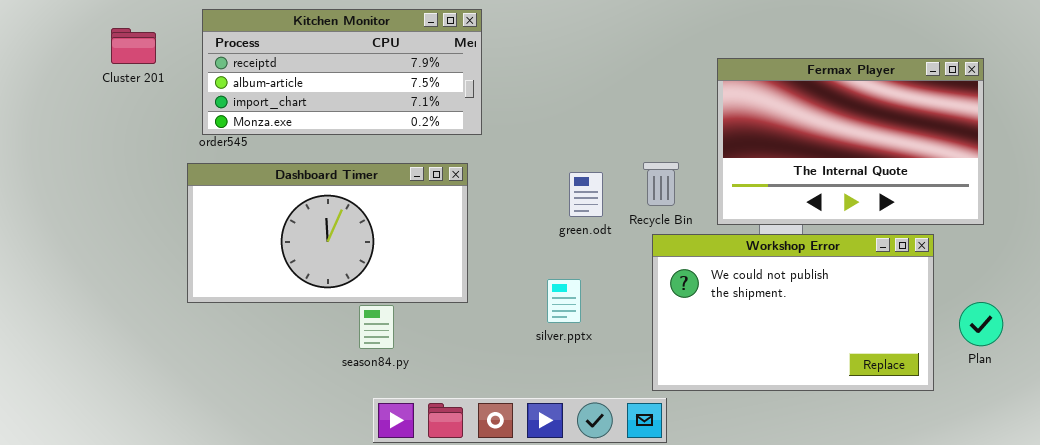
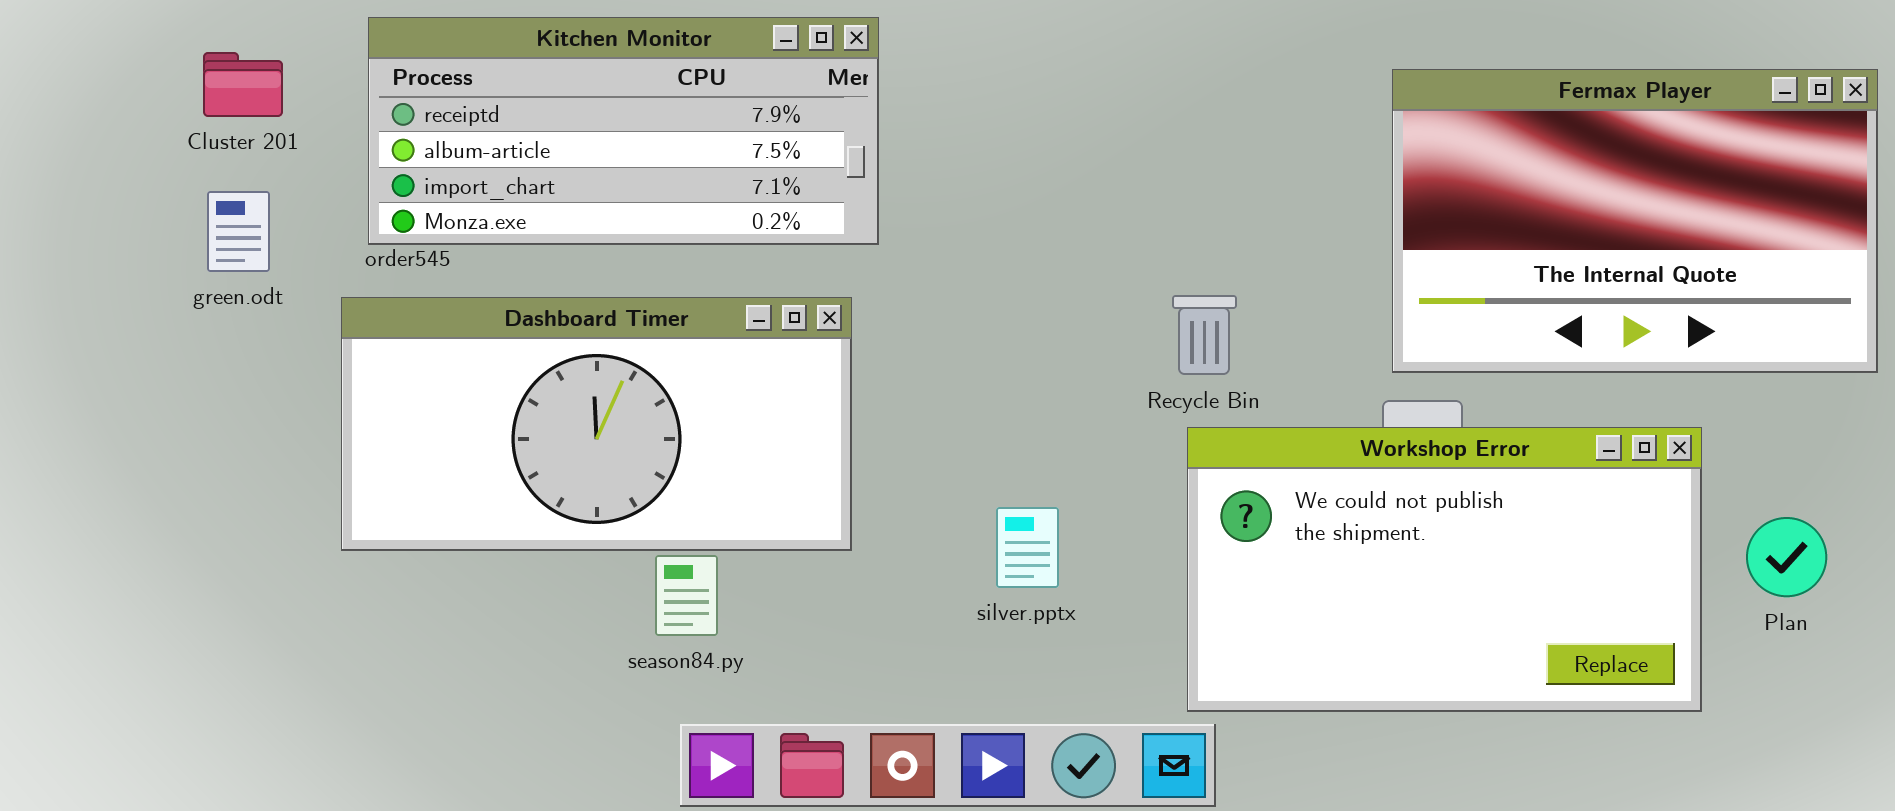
Fermax Player: [717,58,984,225] -> [1392,69,1878,373], moved
green.odt: [569,172,603,217] -> [207,191,270,272], moved
Plan: [959,302,1003,346] -> [1746,517,1827,597], moved

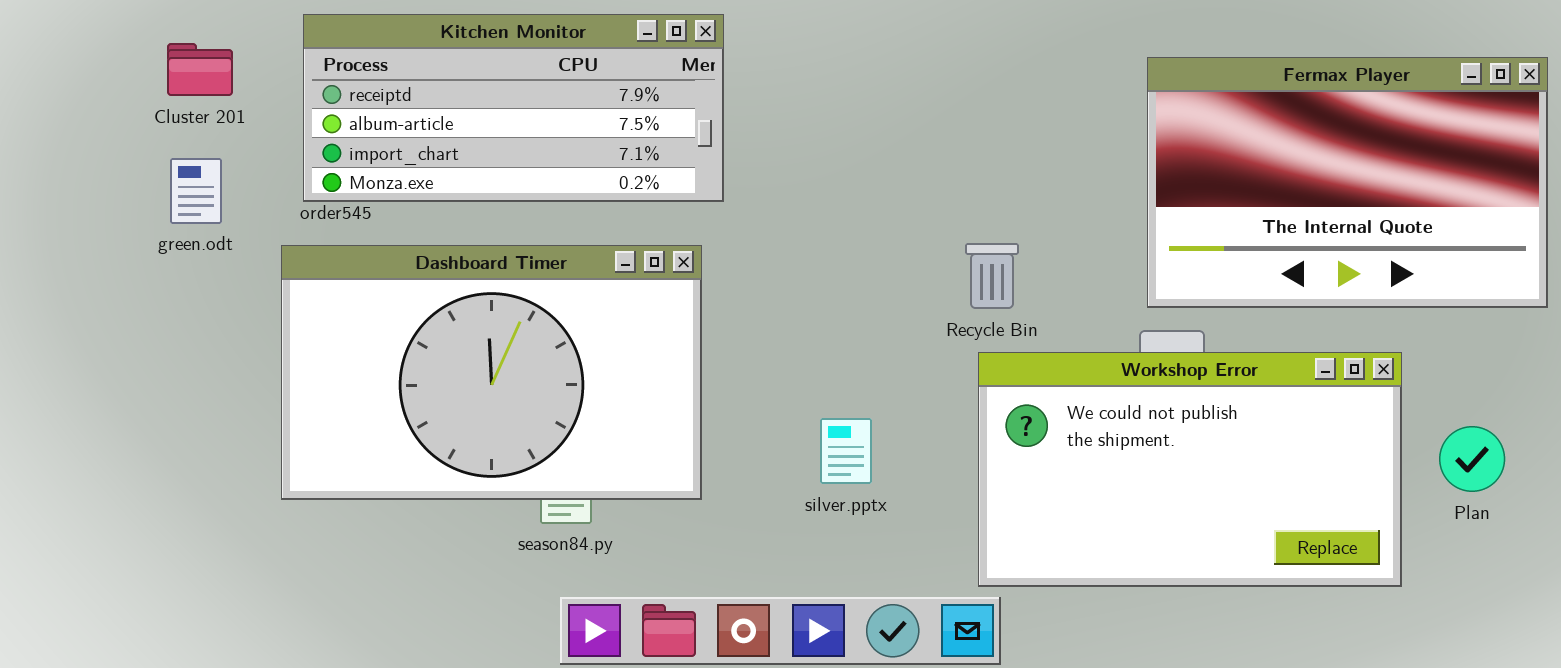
Dashboard Timer: [341,297,852,551] -> [281,245,702,500], resized

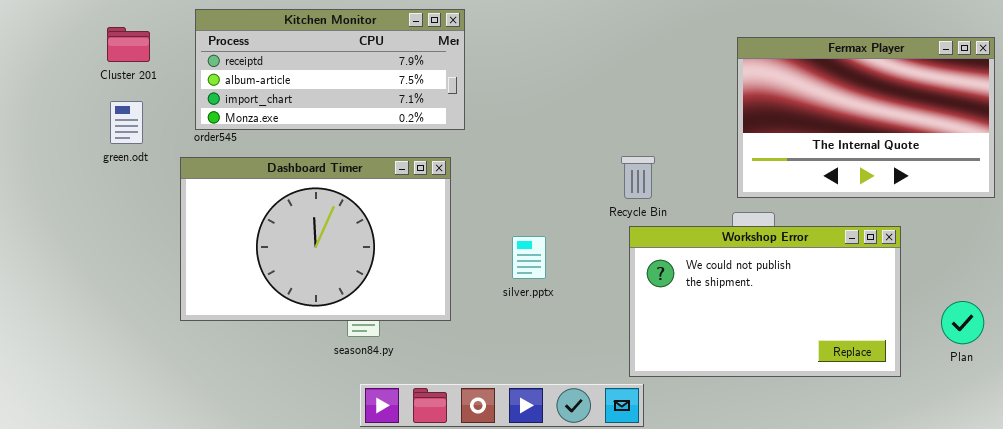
silver.pptx: [820,418,872,484] -> [512,236,546,279], moved
Plan: [1439,426,1505,492] -> [941,301,984,344], moved

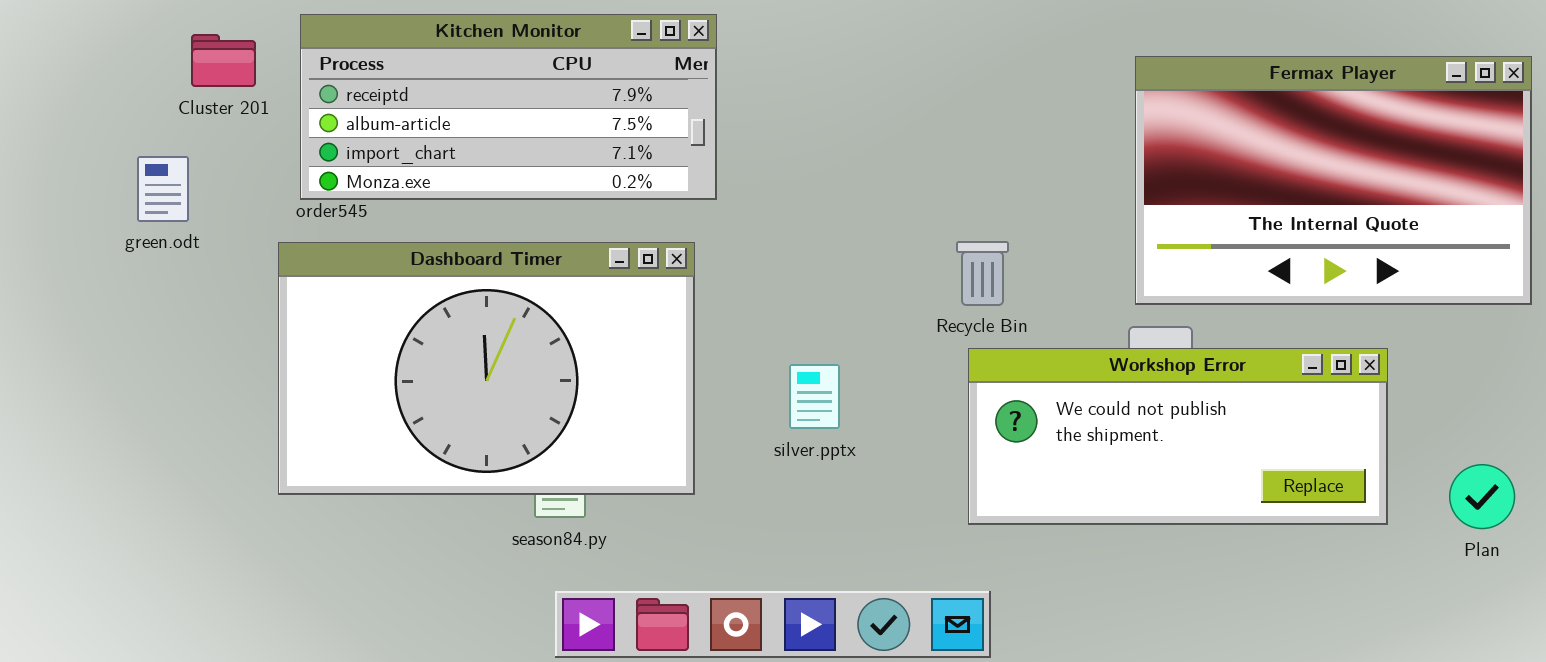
Cluster 201: [107,27,150,62] -> [191,34,256,87], moved
green.odt: [110,101,143,144] -> [137,156,189,222], moved
Workshop Error: [629,226,901,377] -> [968,348,1388,525], resized

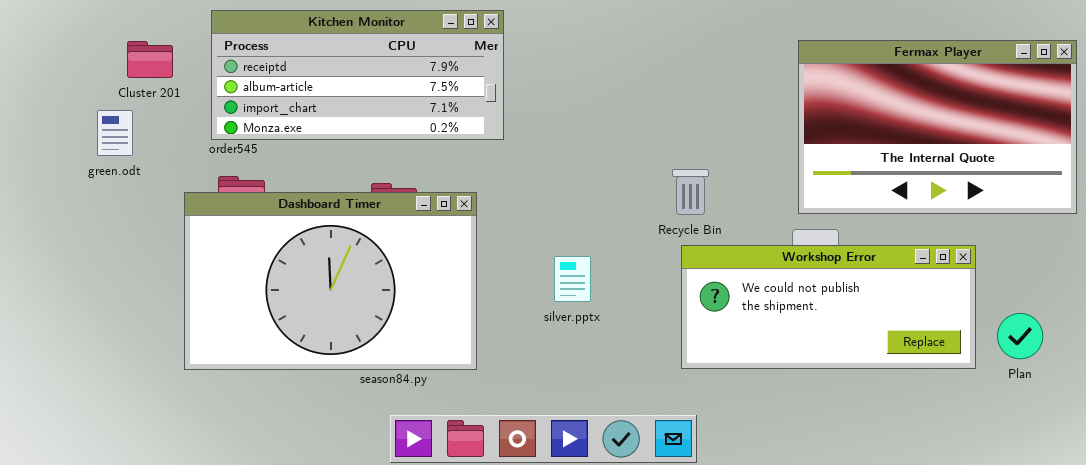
Cluster 201: [191,34,256,87] -> [127,41,173,78], moved
Dashboard Timer: [278,242,695,495] -> [184,192,477,370], moved
Plan: [1449,464,1515,529] -> [997,313,1043,359], moved

